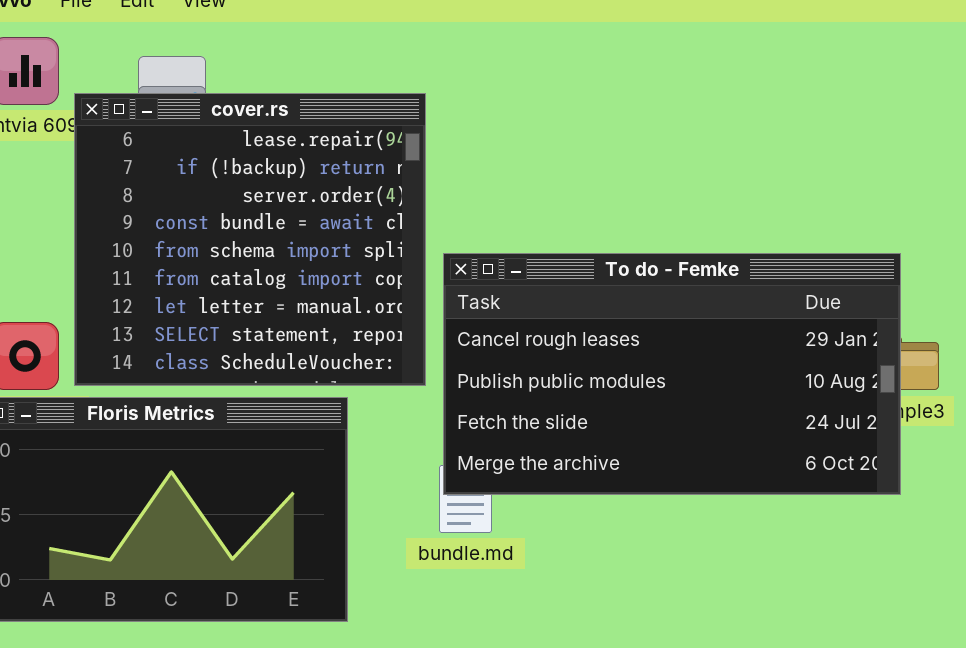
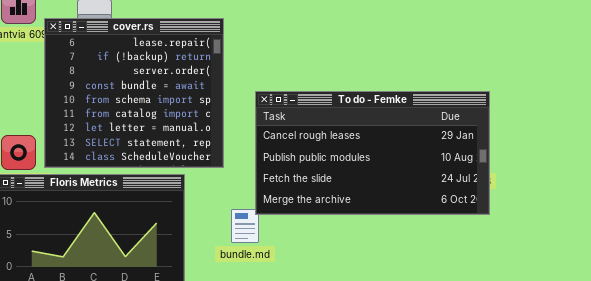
To do - Femke: [443,253,901,495] -> [255,91,490,215], moved

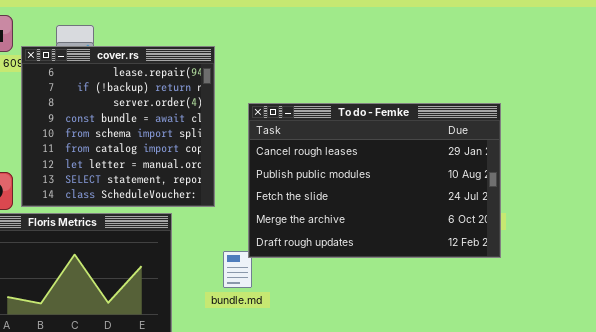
To do - Femke: [255,91,490,215] -> [248,103,501,258], resized

